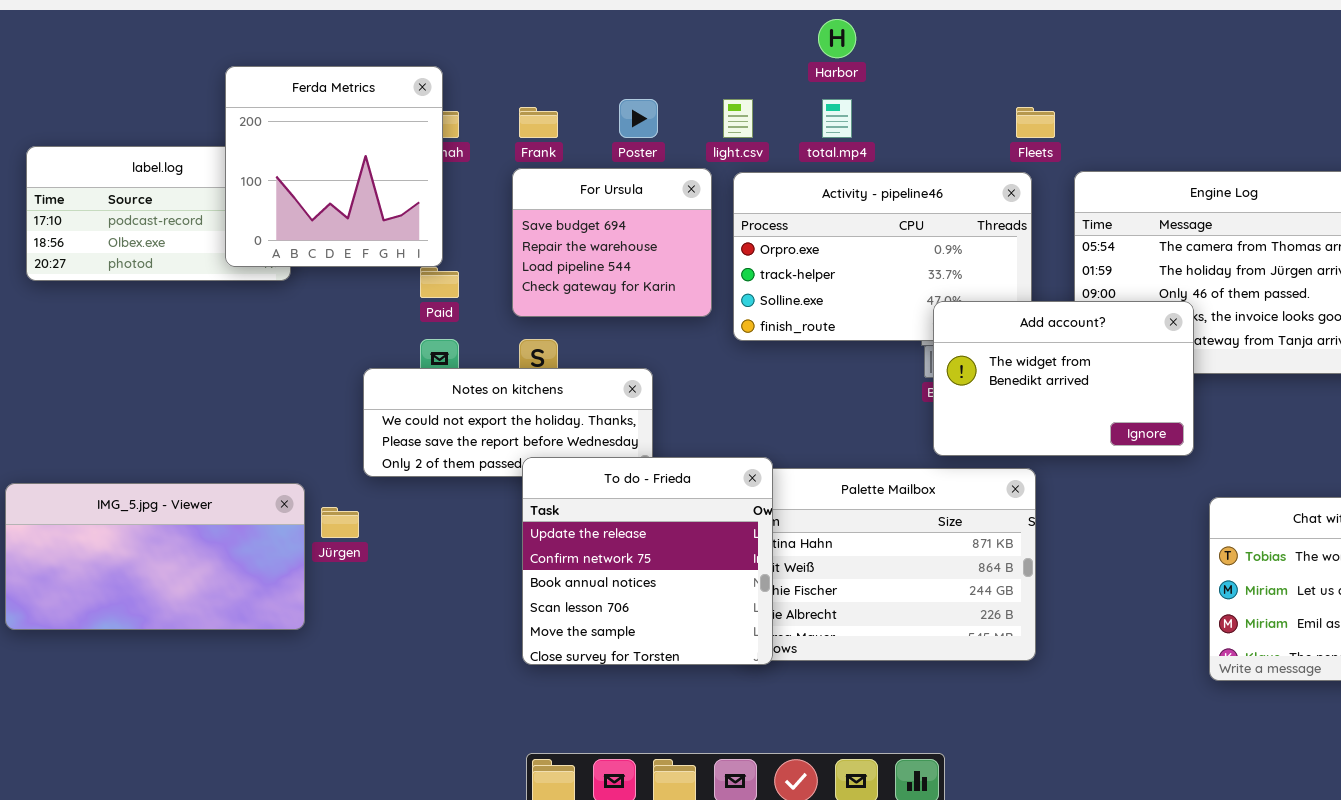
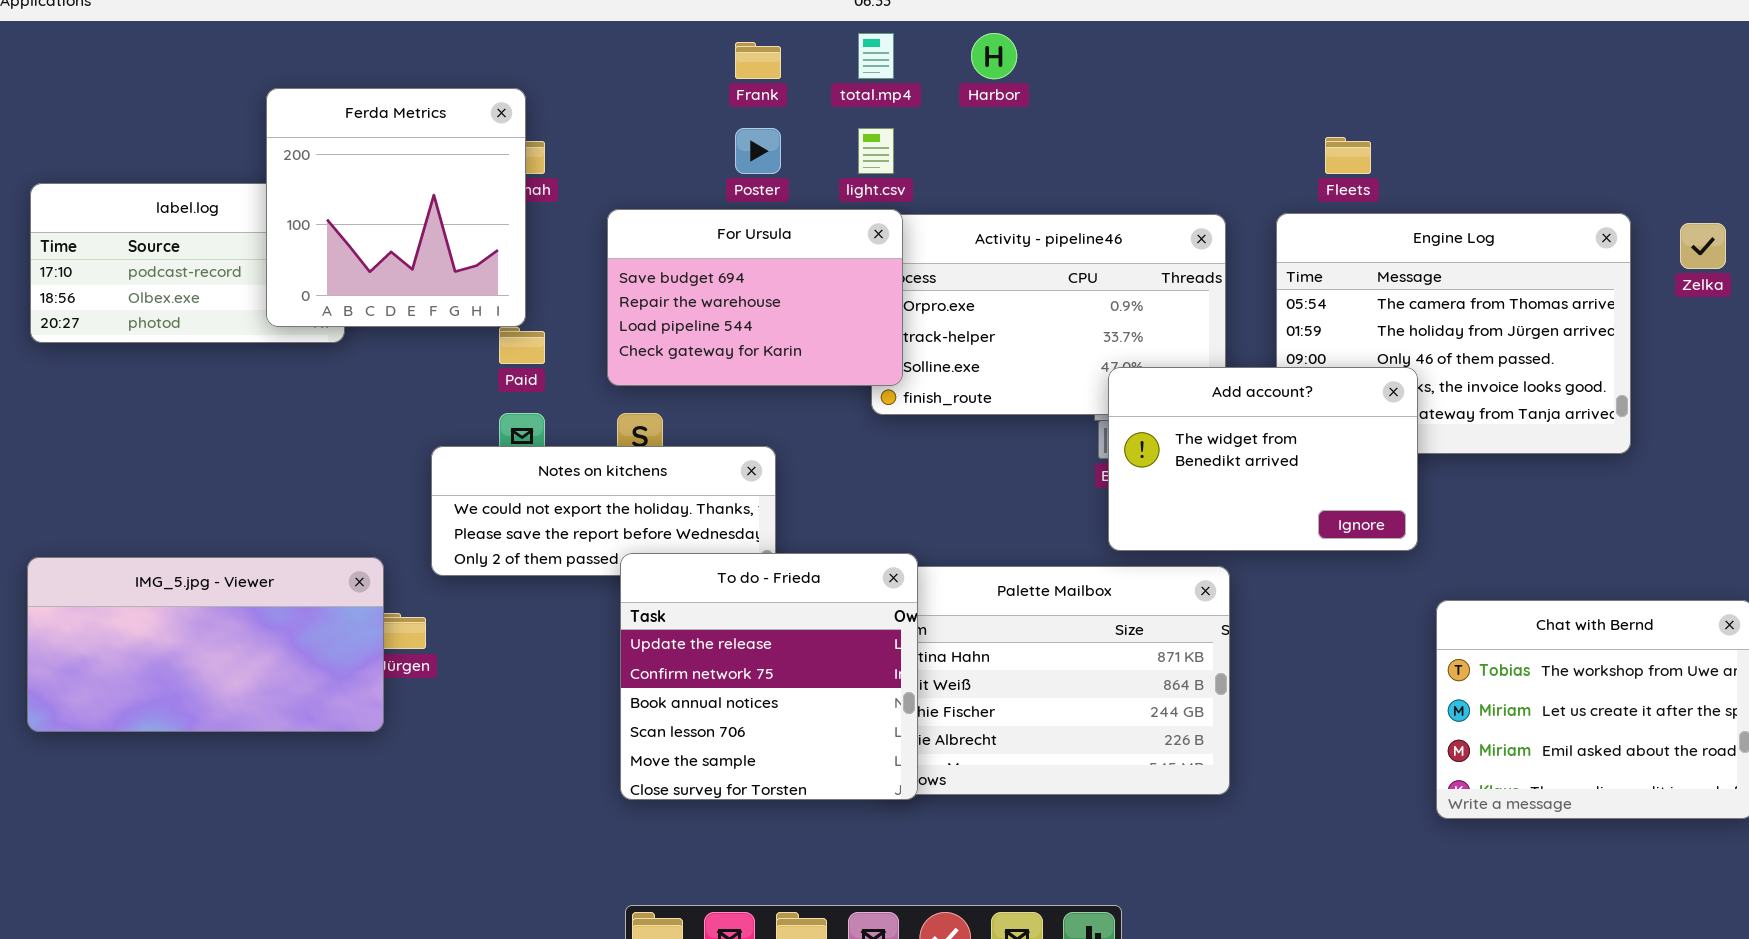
total.mp4: [822,99,852,138] -> [858,33,894,79], moved
Frank: [519,107,558,138] -> [735,42,781,79], moved
Fleets: [1016,107,1055,138] -> [1325,137,1371,174], moved
For Ursula: [512,168,712,317] -> [607,209,903,386], resized
IMG_5.jpg - Viewer: [5,483,305,630] -> [27,557,384,732], moved

